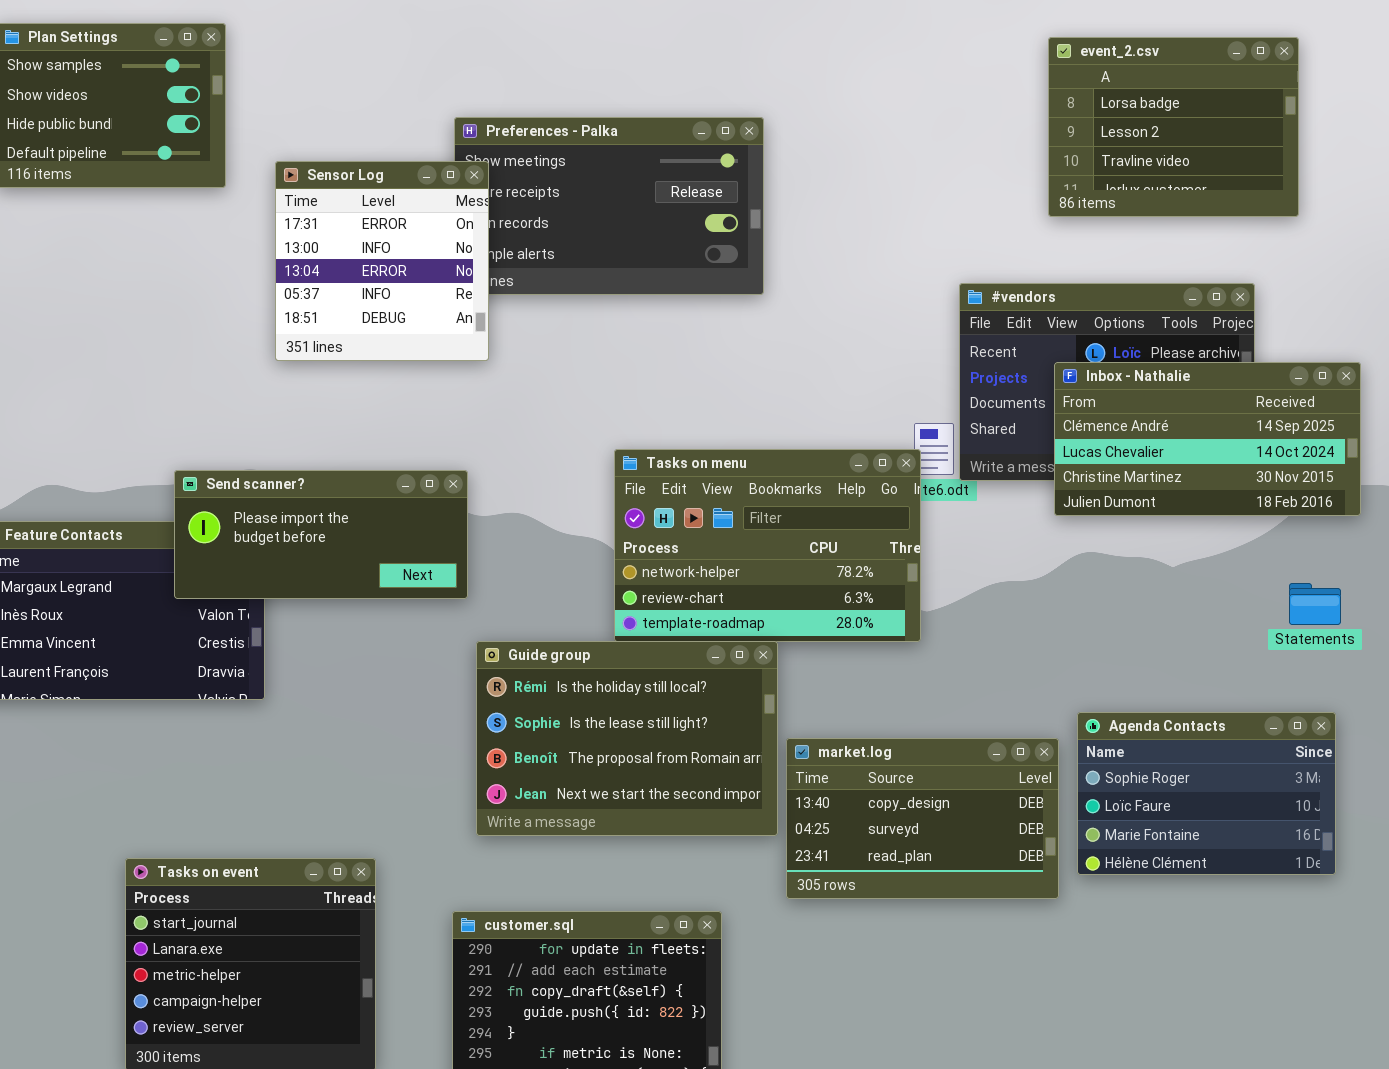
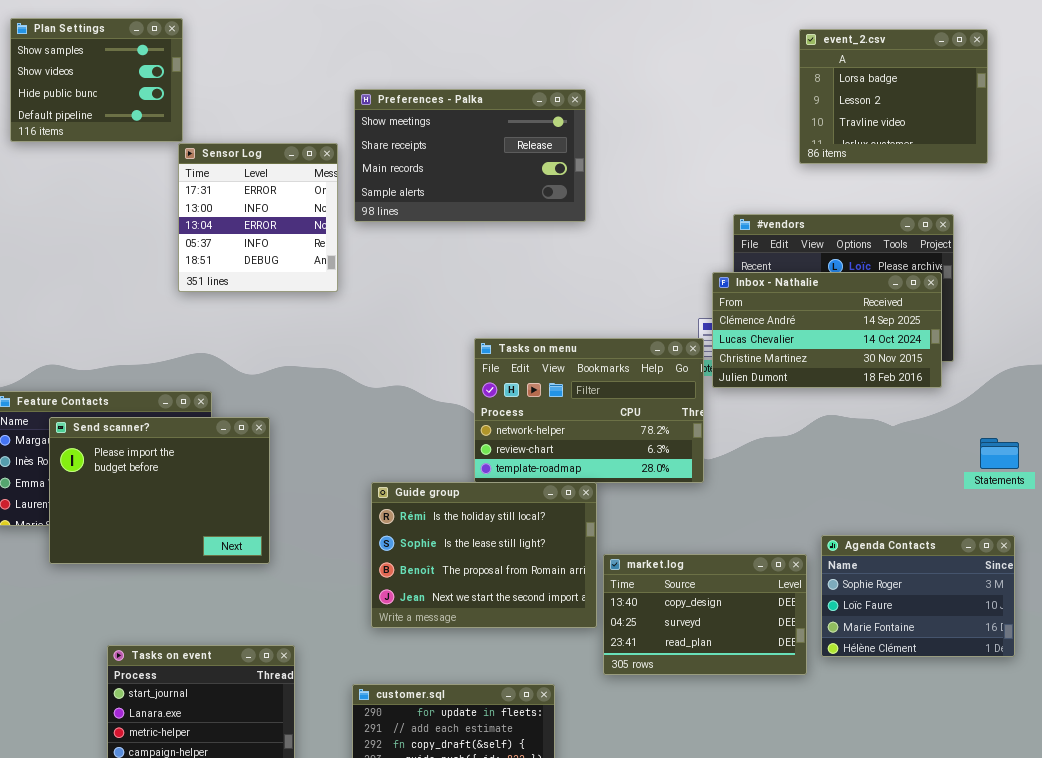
Sensor Log: [275,161,489,361] -> [178,143,338,292], moved
Inbox - Nathalie: [1054,362,1361,516] -> [712,272,942,388], moved
Send scanner?: [174,470,468,599] -> [49,417,270,564], moved, resized

